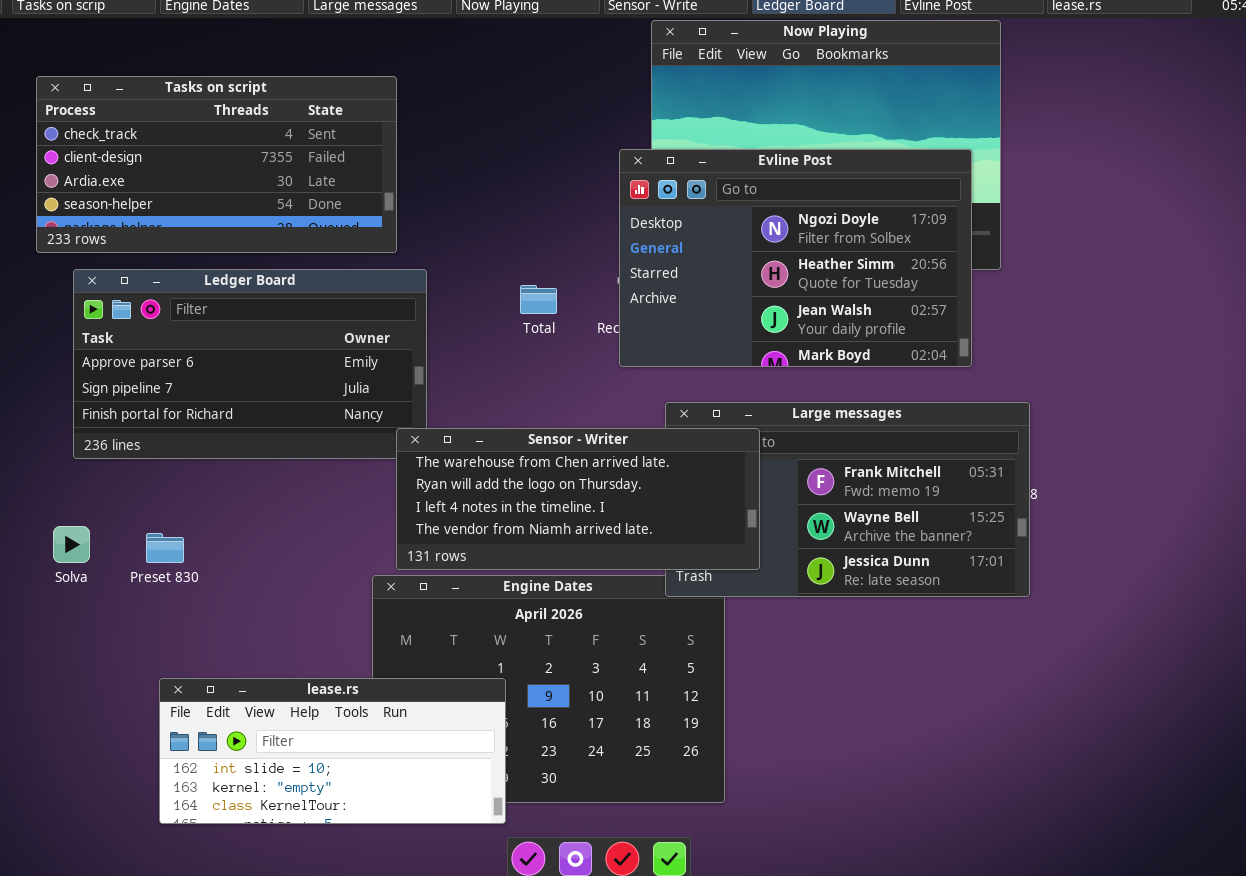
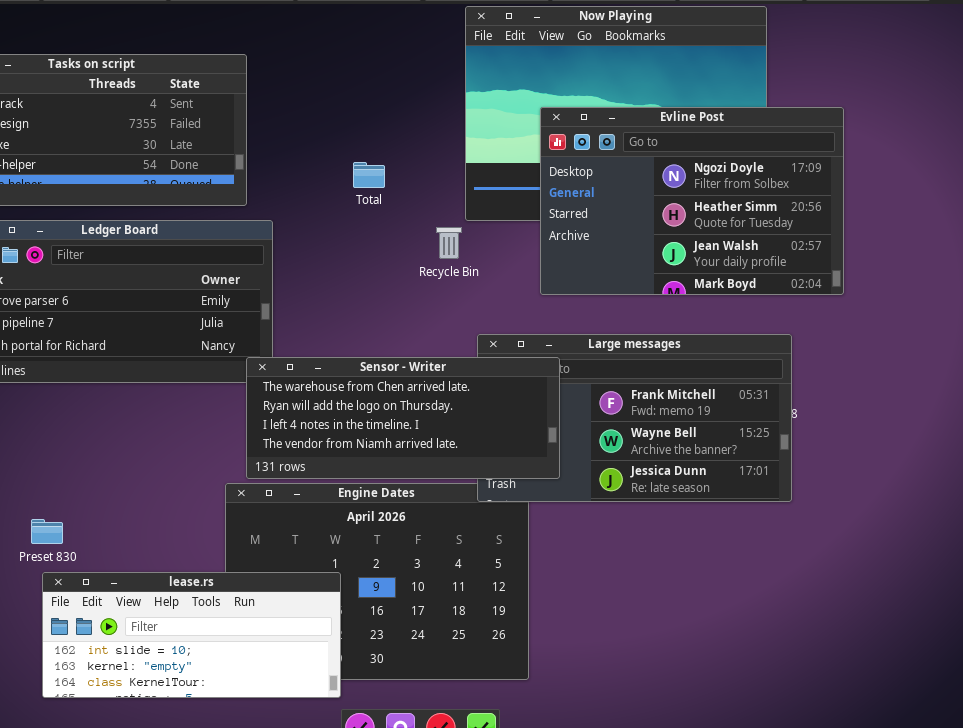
Evline Post: [619,149,972,367] -> [540,107,844,295], moved
Total: [520,285,557,314] -> [353,162,385,188], moved
Preset 830: [146,533,184,563] -> [31,519,63,544], moved

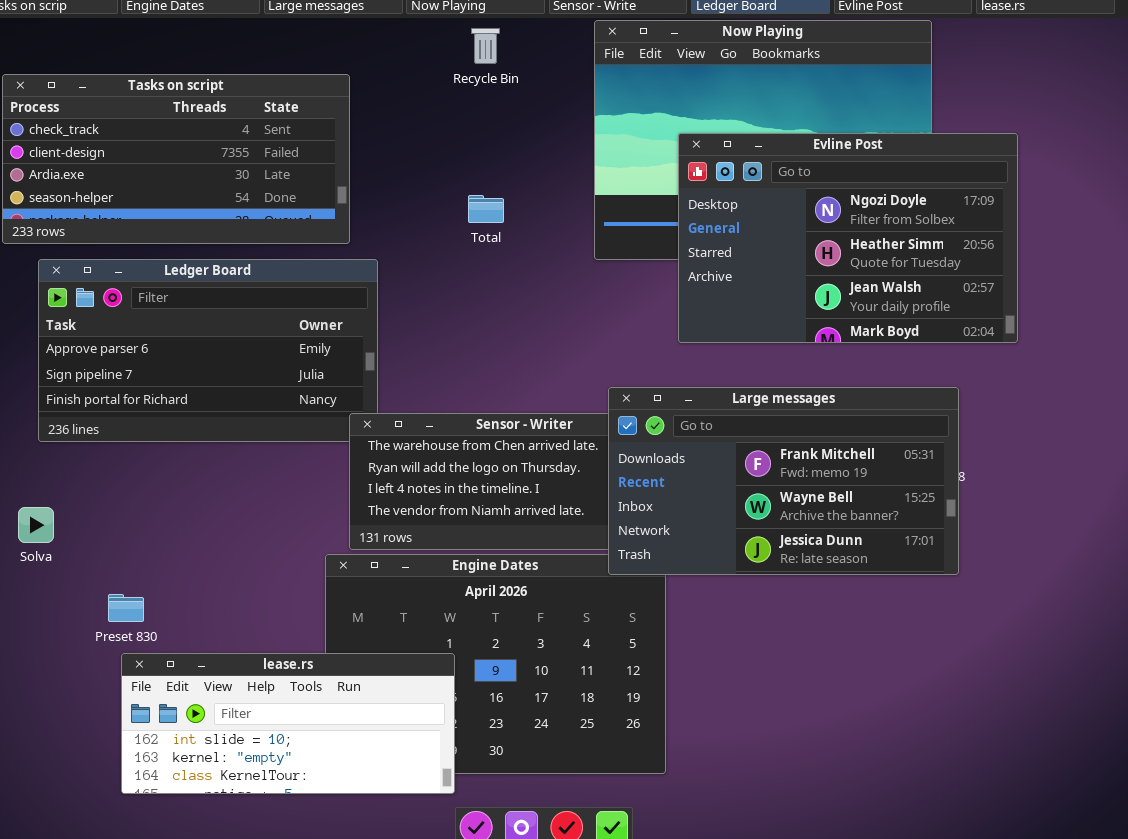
Recycle Bin: [436,227,462,259] -> [471,28,500,64], moved
Large messages: [477,334,792,502] -> [608,387,959,575], raised

